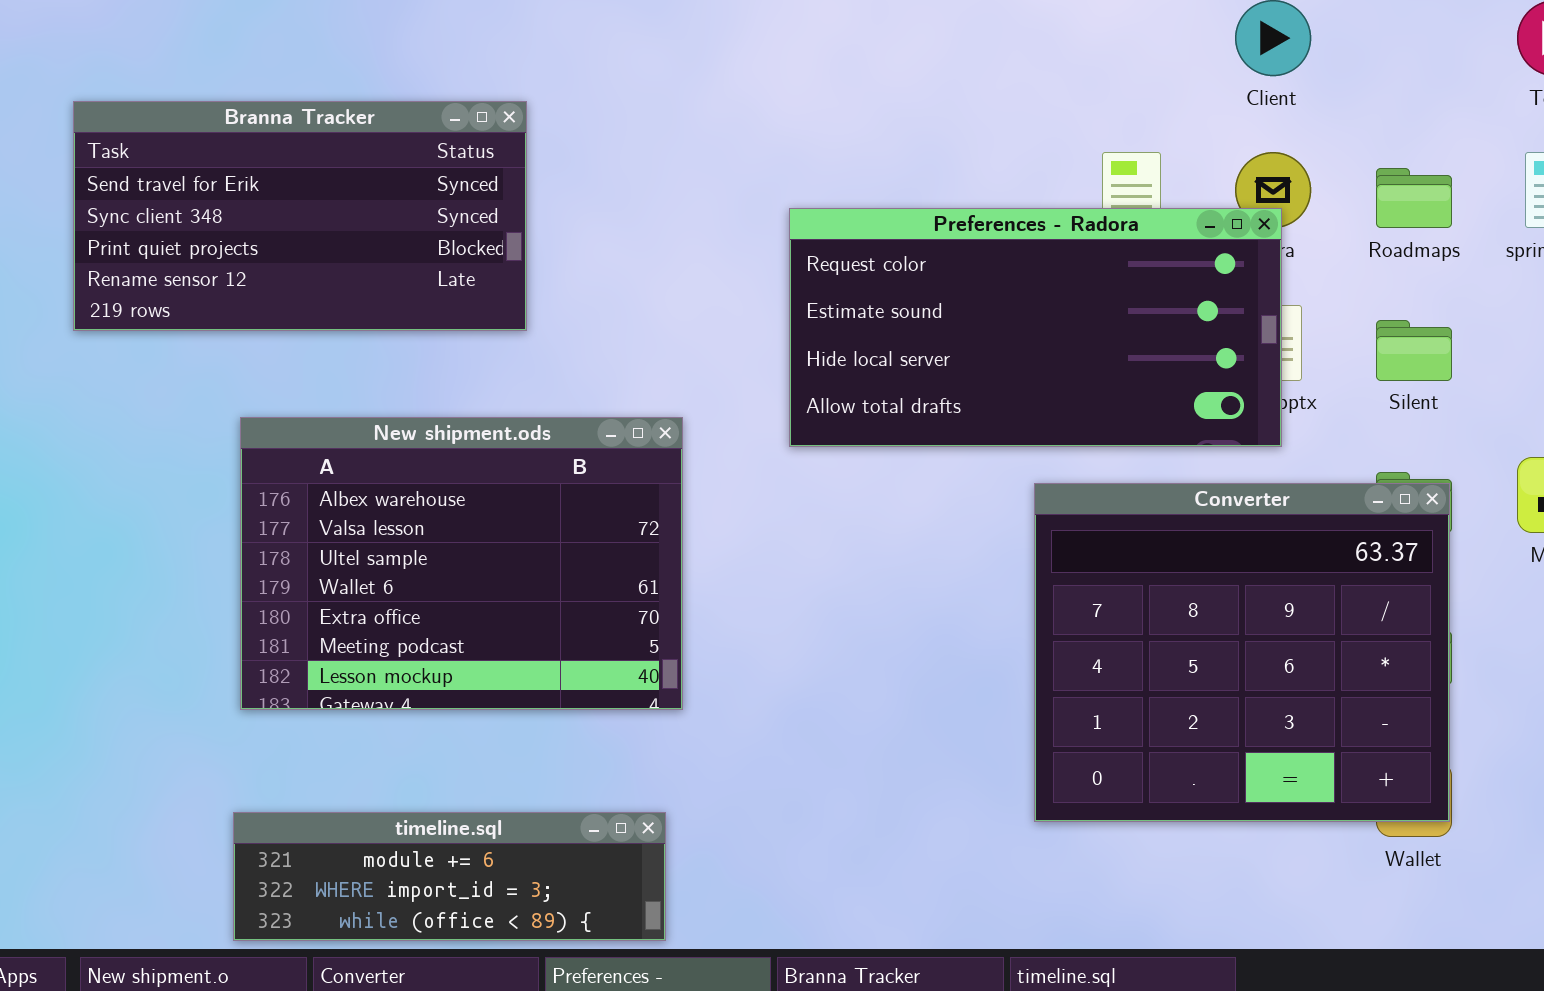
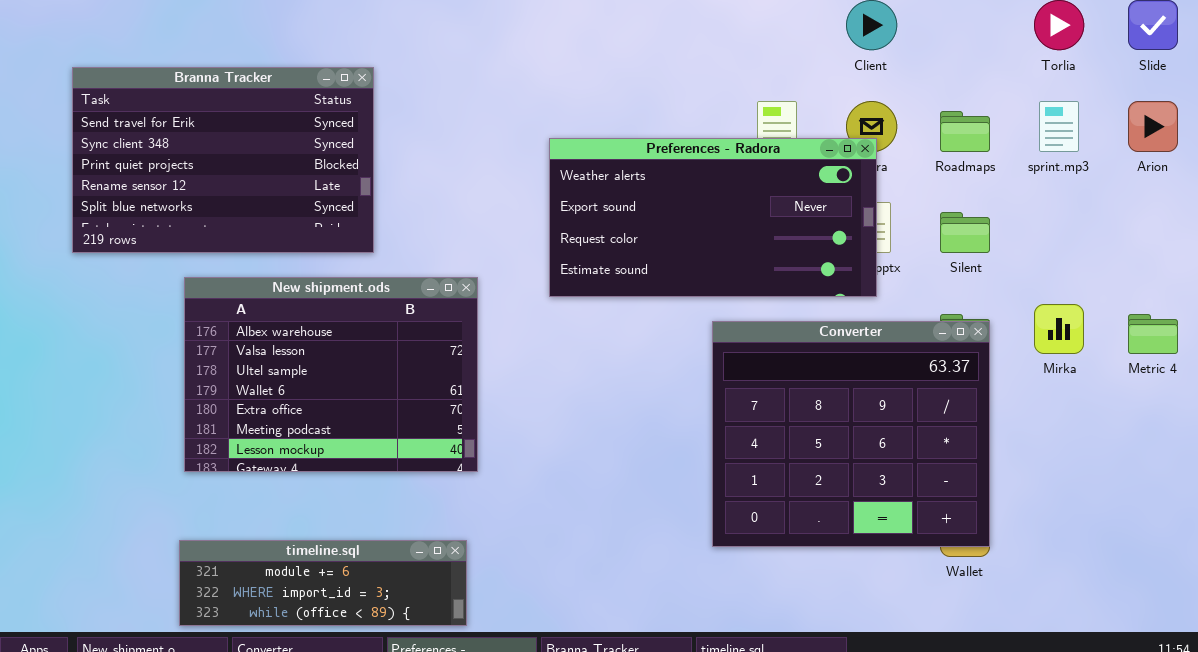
Branna Tracker: [73,101,527,331] -> [72,67,374,253], resized
Preferences - Radora: [789,208,1282,447] -> [549,138,877,297], scrolled up 2 rows

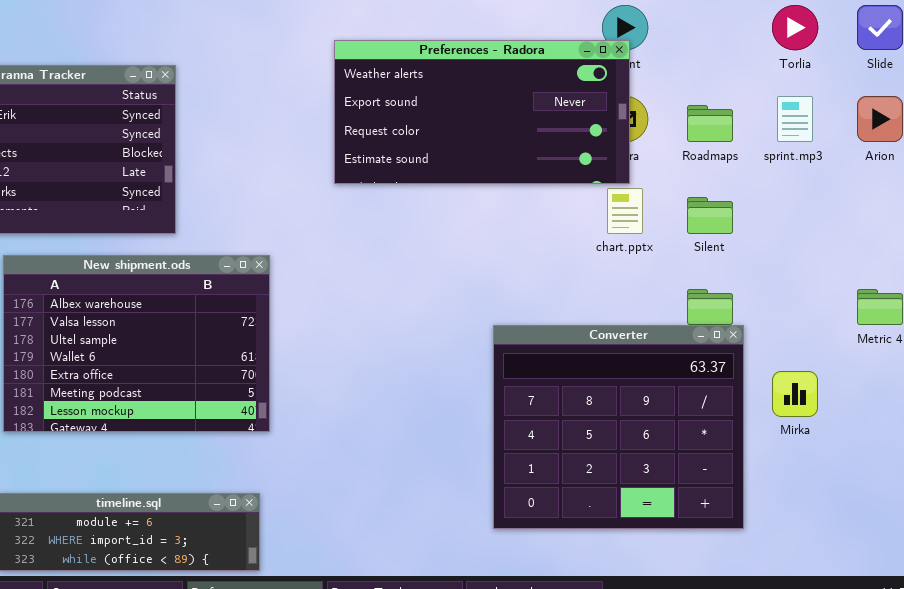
Preferences - Radora: [549,138,877,297] -> [334,40,630,184], moved
Mirka: [1034,304,1084,354] -> [772,371,818,417], moved
Converter: [712,321,990,547] -> [493,325,744,529], moved

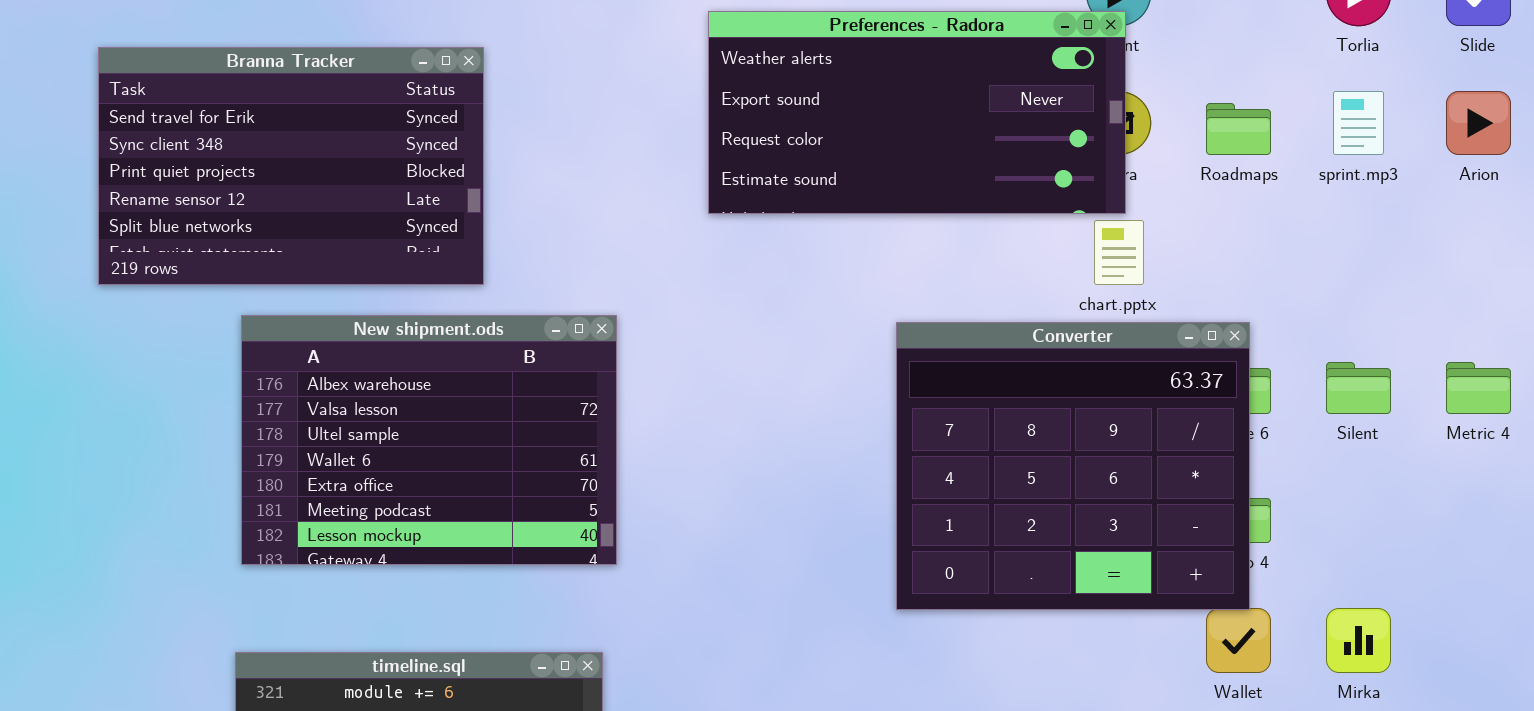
Silent: [687,197,733,234] -> [1326,362,1391,414], moved
Converter: [493,325,744,529] -> [896,322,1250,610], moved
Mirka: [772,371,818,417] -> [1326,608,1391,673], moved

